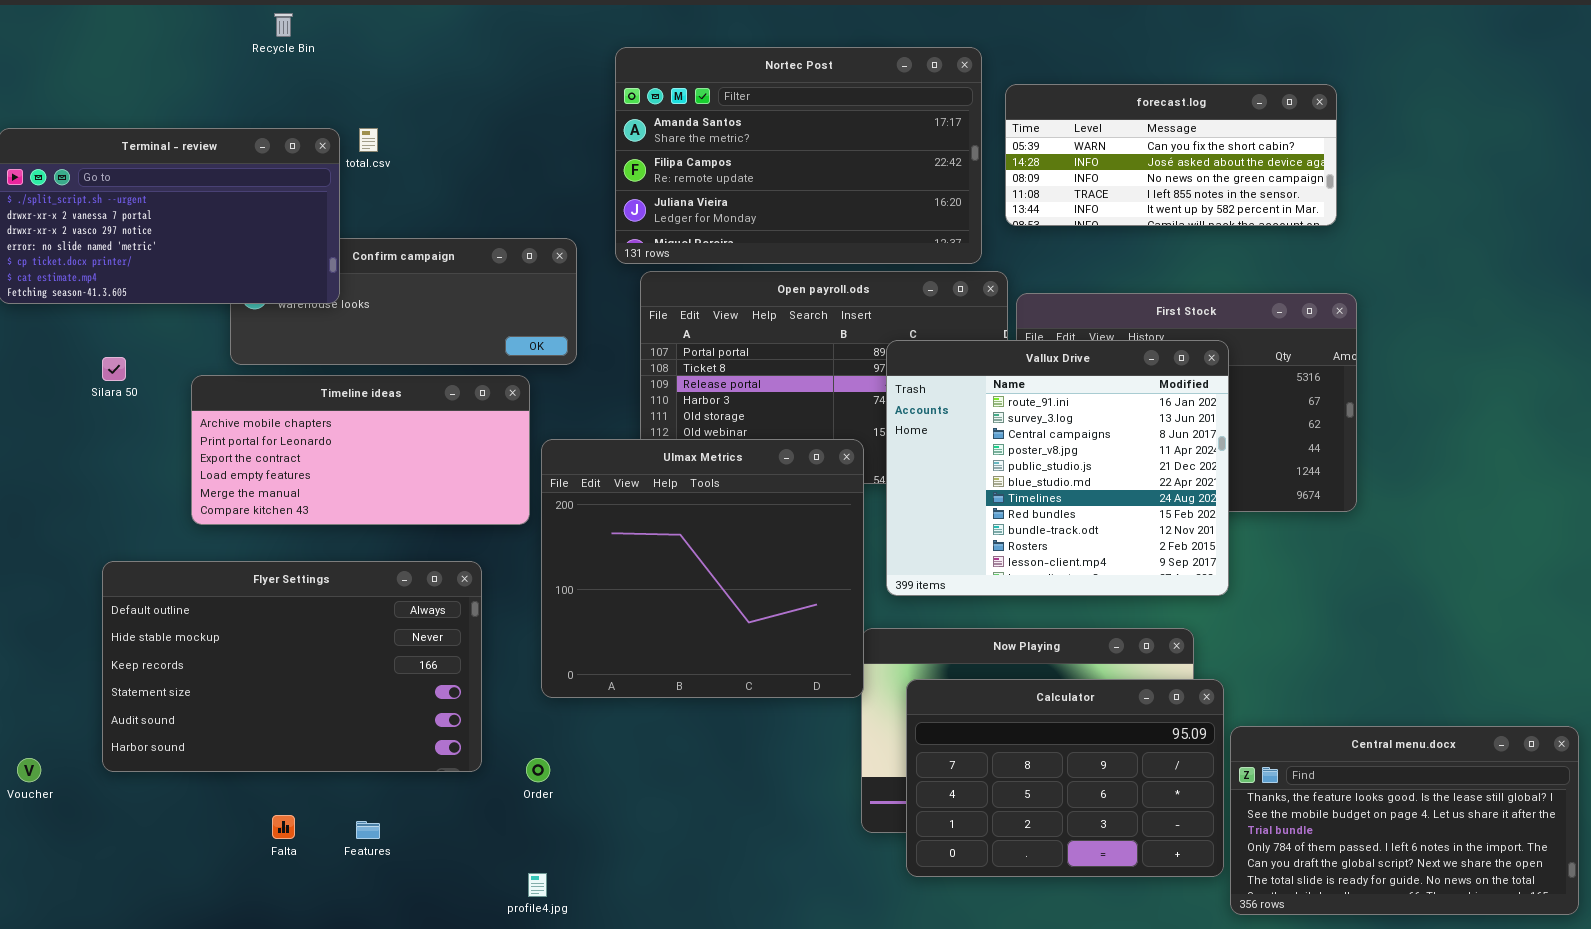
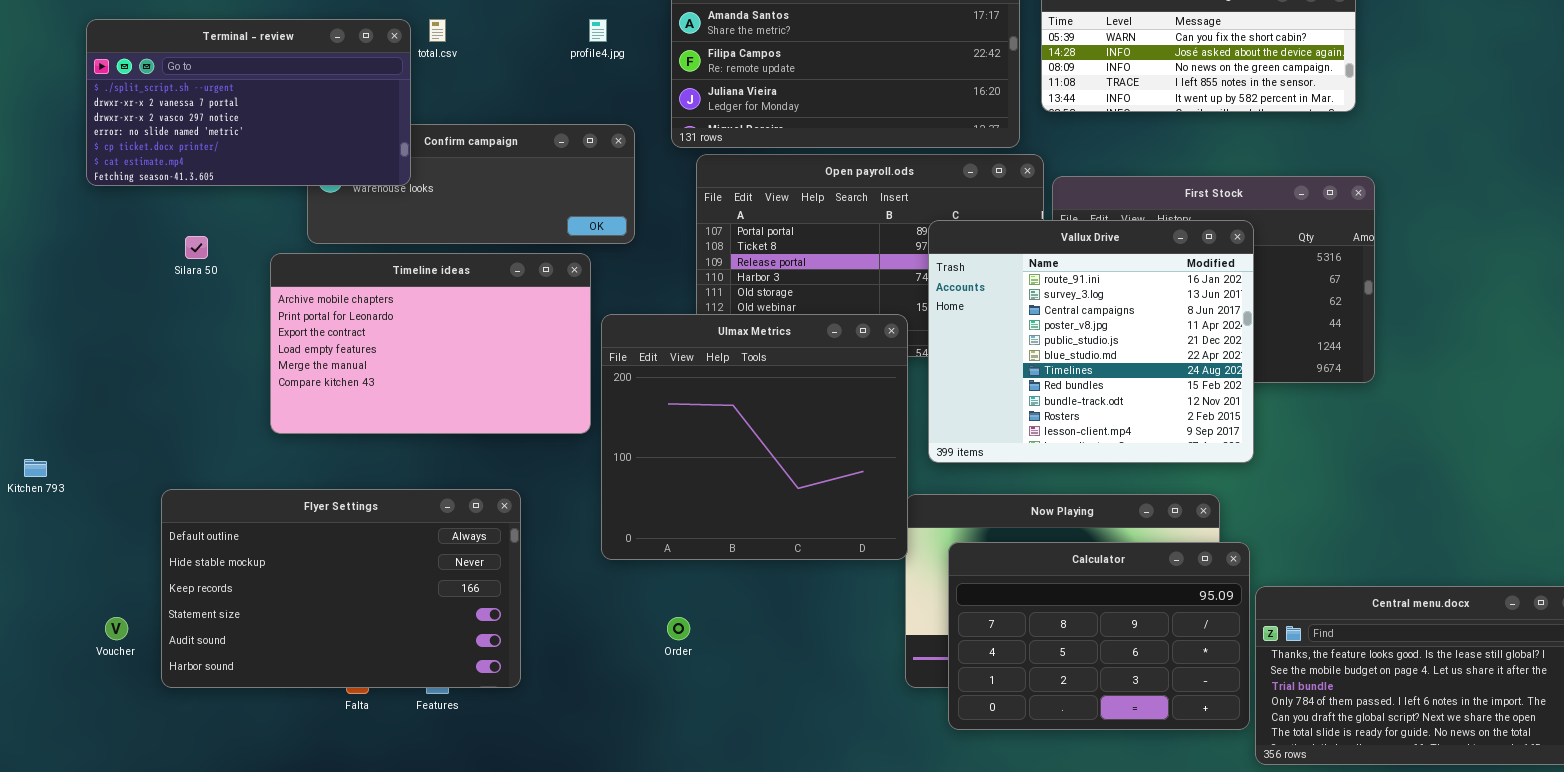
Timeline ideas: [191,375,530,525] -> [270,253,591,434], resized
Flyer Settings: [102,561,482,772] -> [161,489,521,688], moved
Order: [526,758,550,782] -> [667,617,690,640], moved
profile4.jpg: [528,873,547,897] -> [589,19,607,42], moved

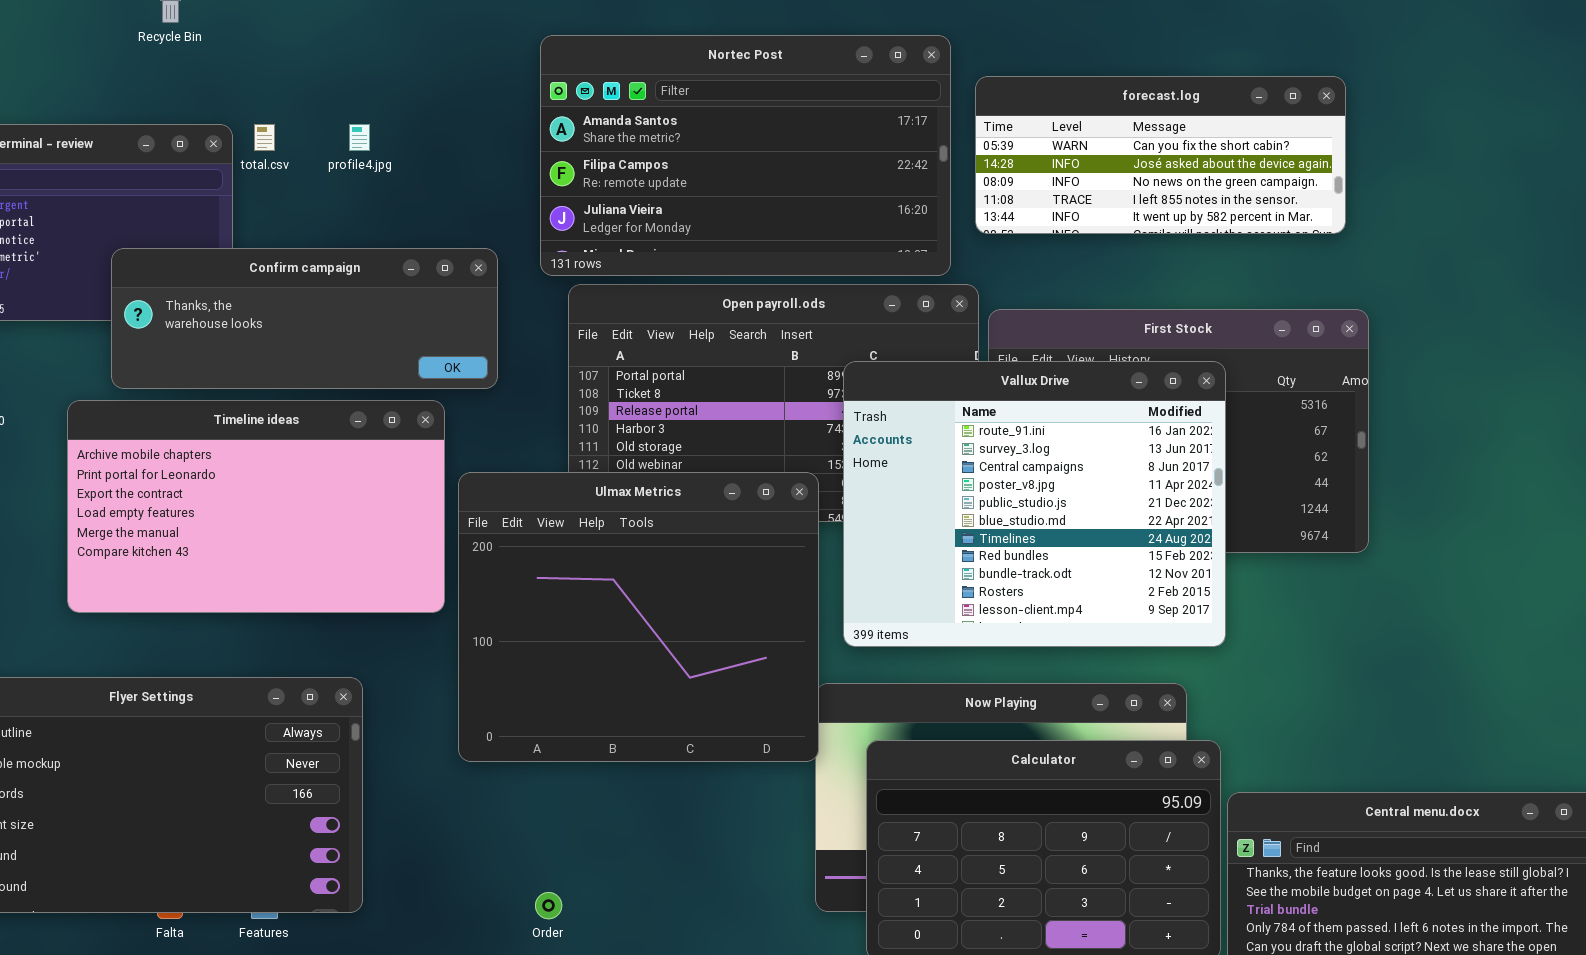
profile4.jpg: [589,19,607,42] -> [349,124,370,151], moved
Confirm campaign: [307,124,635,244] -> [111,248,498,389], raised
Order: [667,617,690,640] -> [535,892,562,919], moved

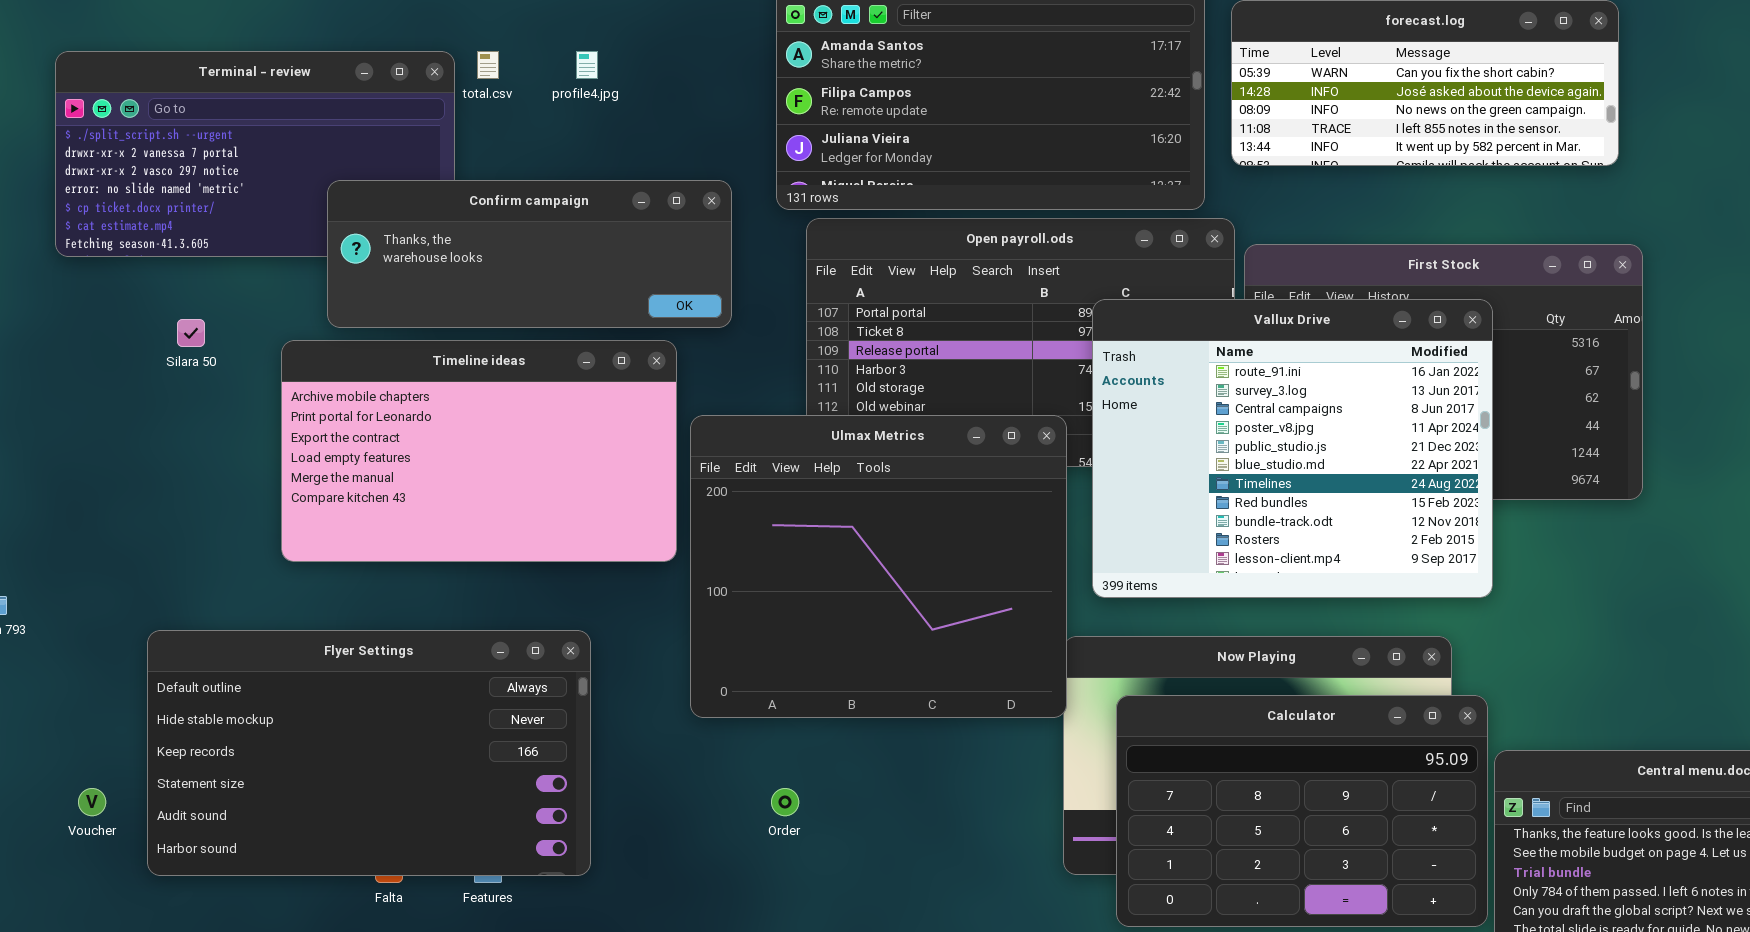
Order: [535,892,562,919] -> [771,788,799,816], moved

